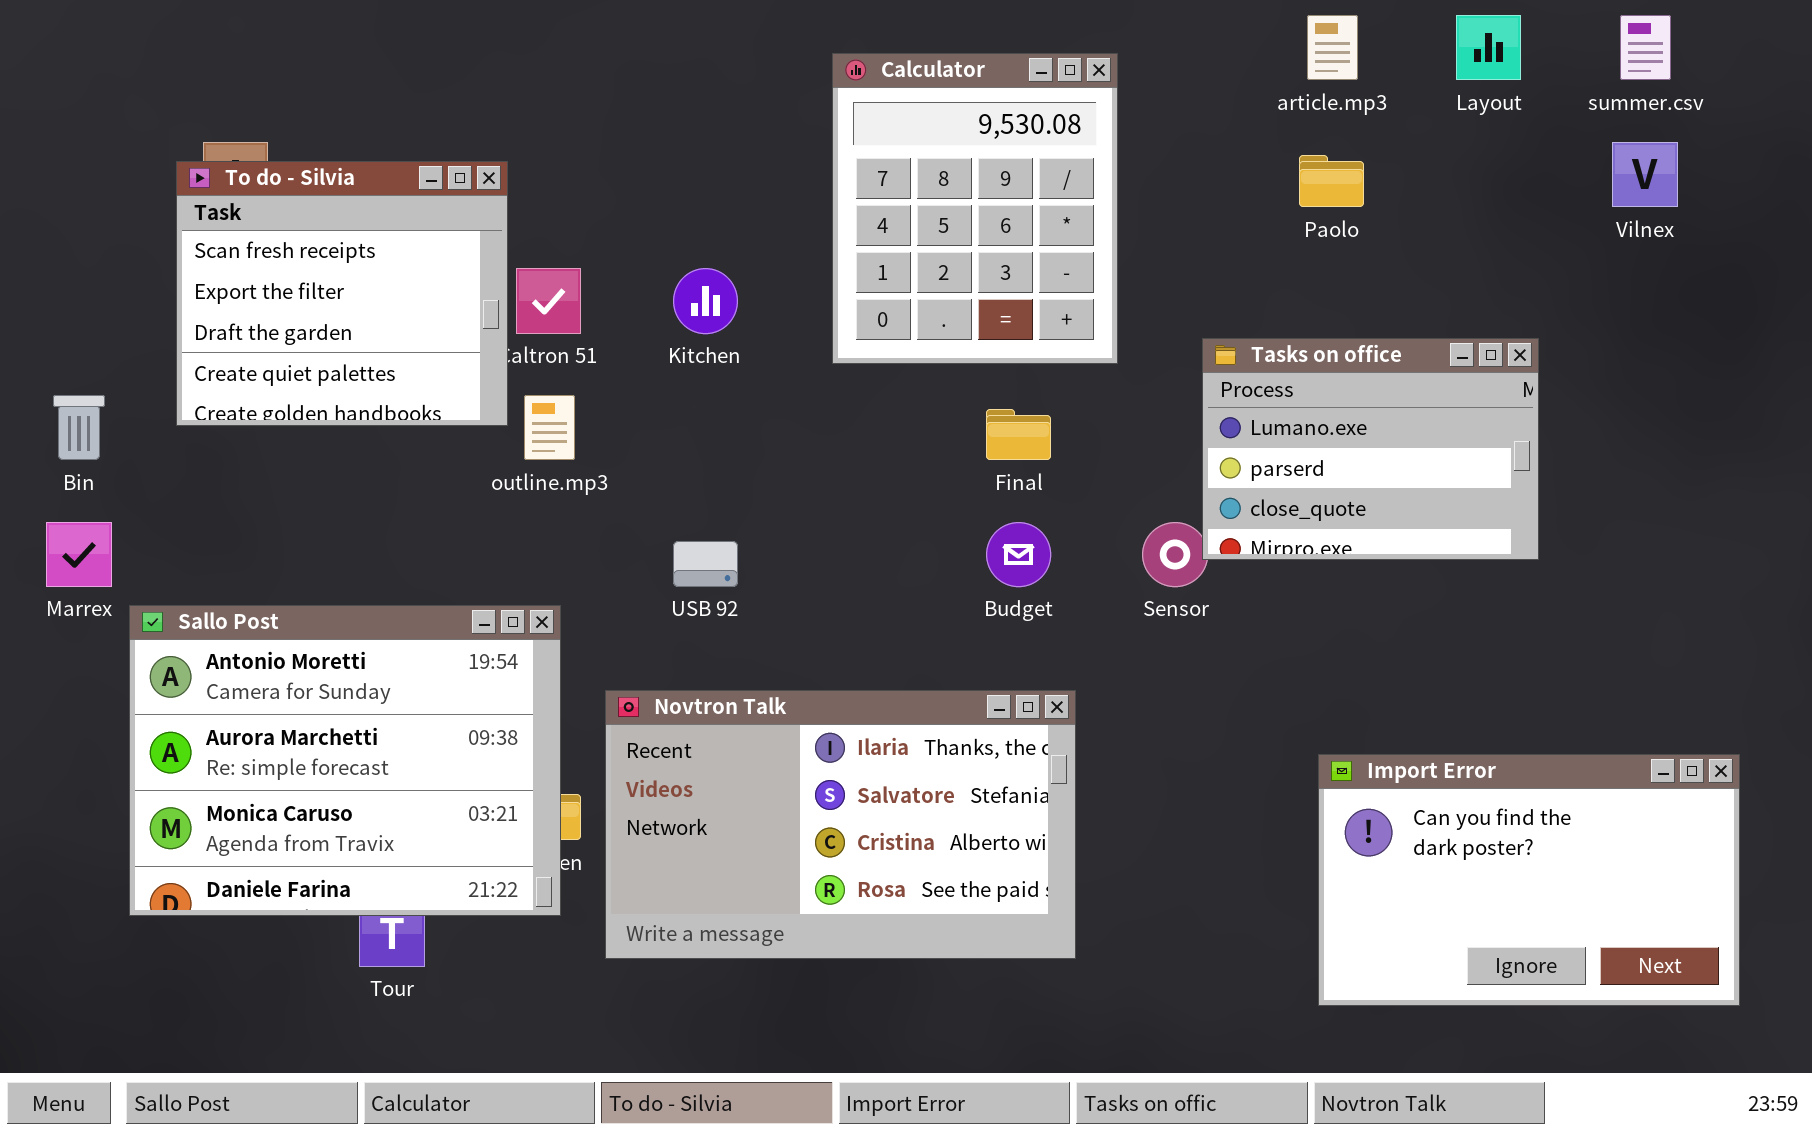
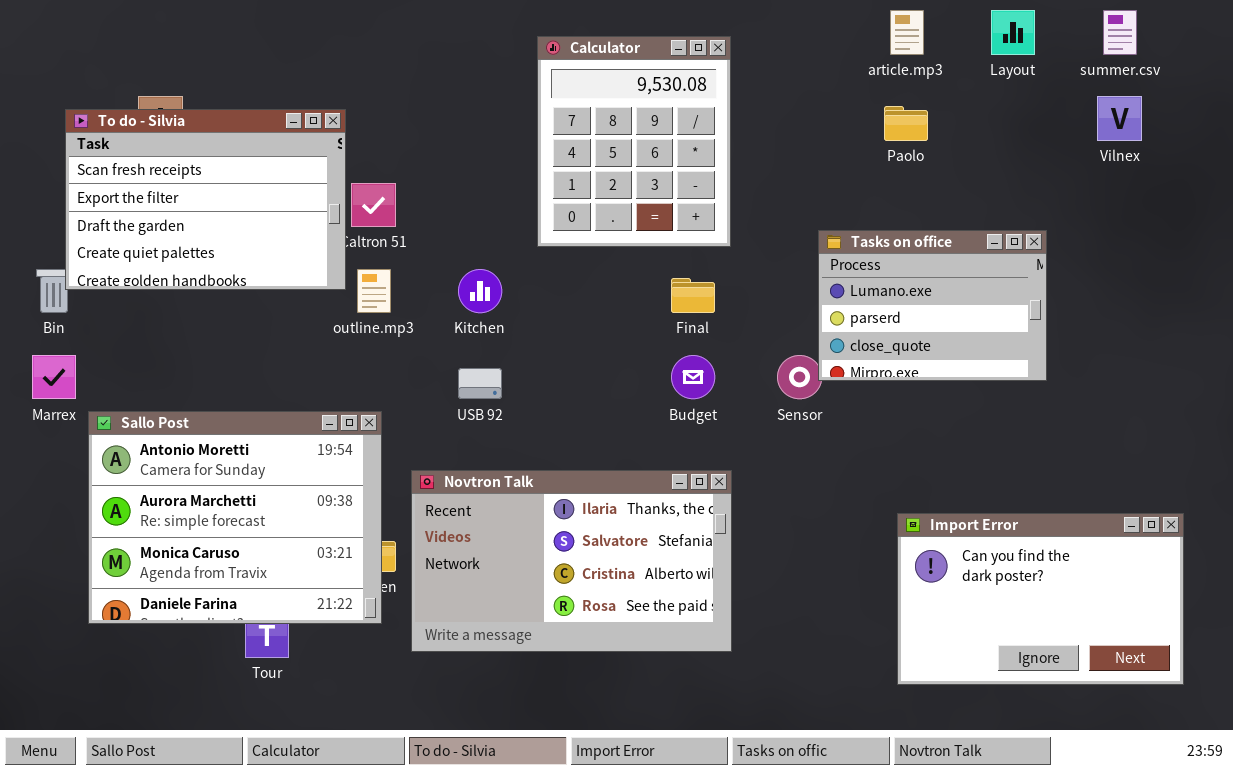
Calculator: [832,53,1118,364] -> [537,36,731,247], moved
To do - Silvia: [176,161,508,426] -> [65,109,346,290], resized
Kitchen: [673,268,738,334] -> [458,269,502,313], moved

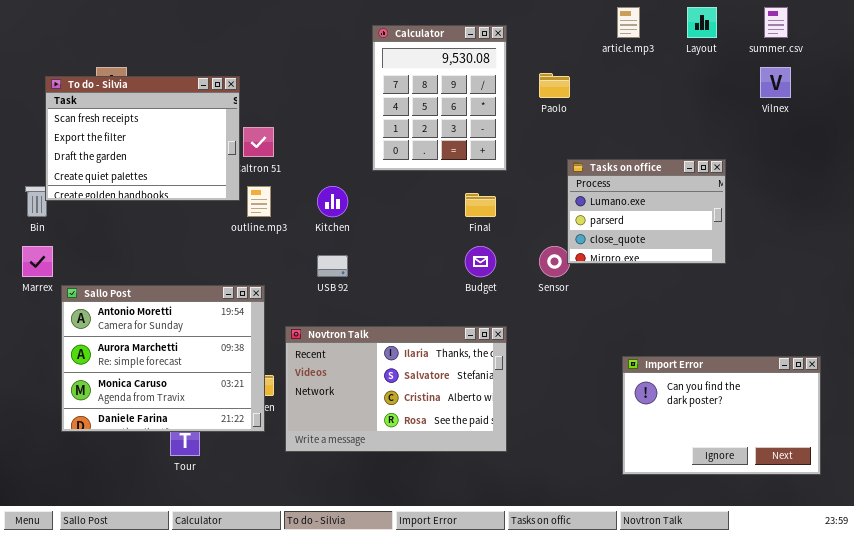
Paolo: [884,106,928,141] -> [539,73,570,98], moved

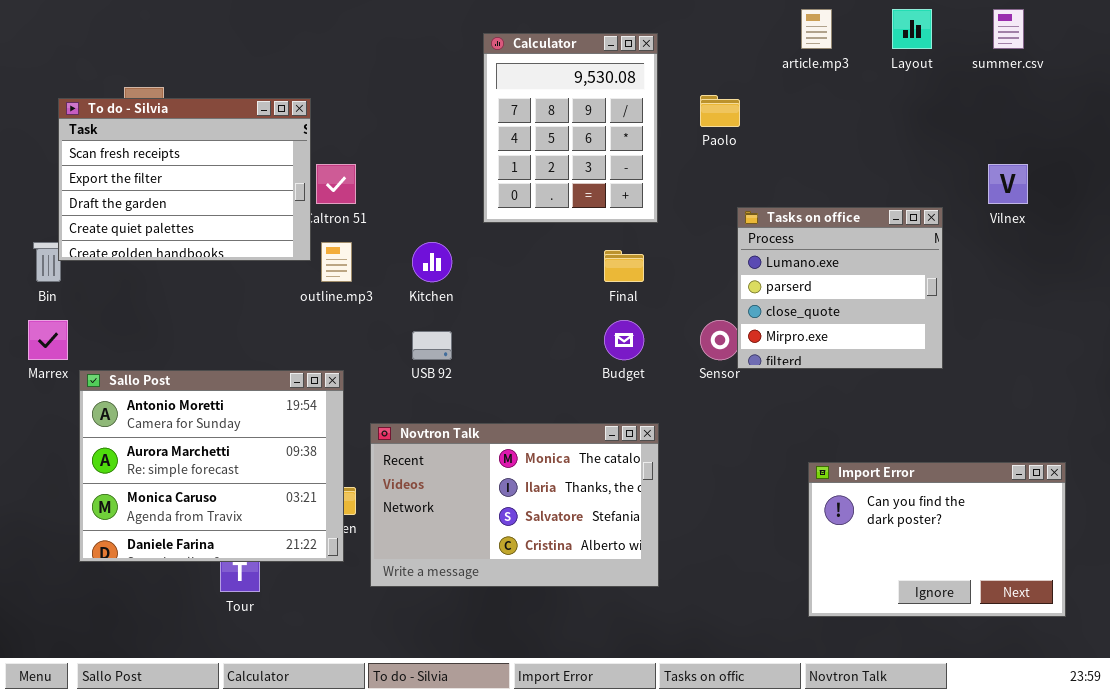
Vilnex: [760,67,791,98] -> [988,164,1028,204], moved
Tasks on office: [567,159,726,264] -> [737,207,943,369], resized
Novtron Talk: [285,326,507,452] -> [370,423,659,587], scrolled up 1 row

